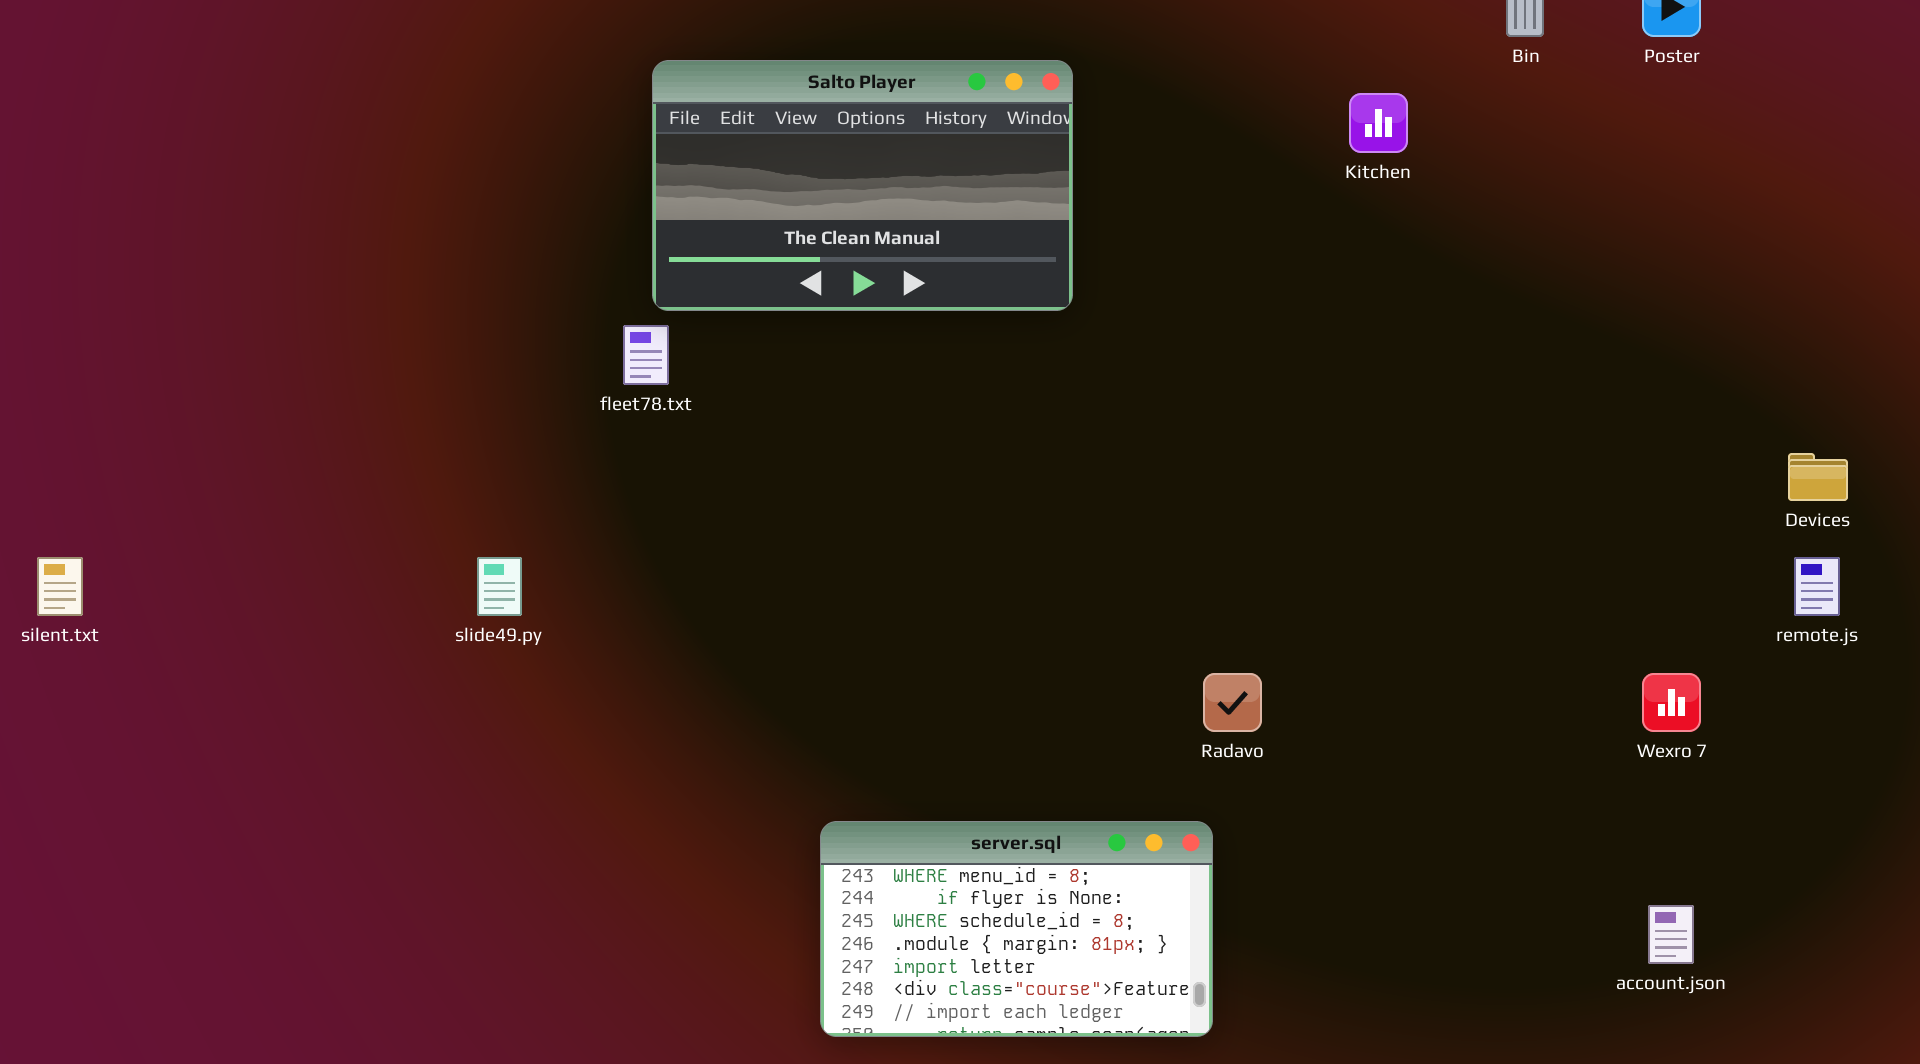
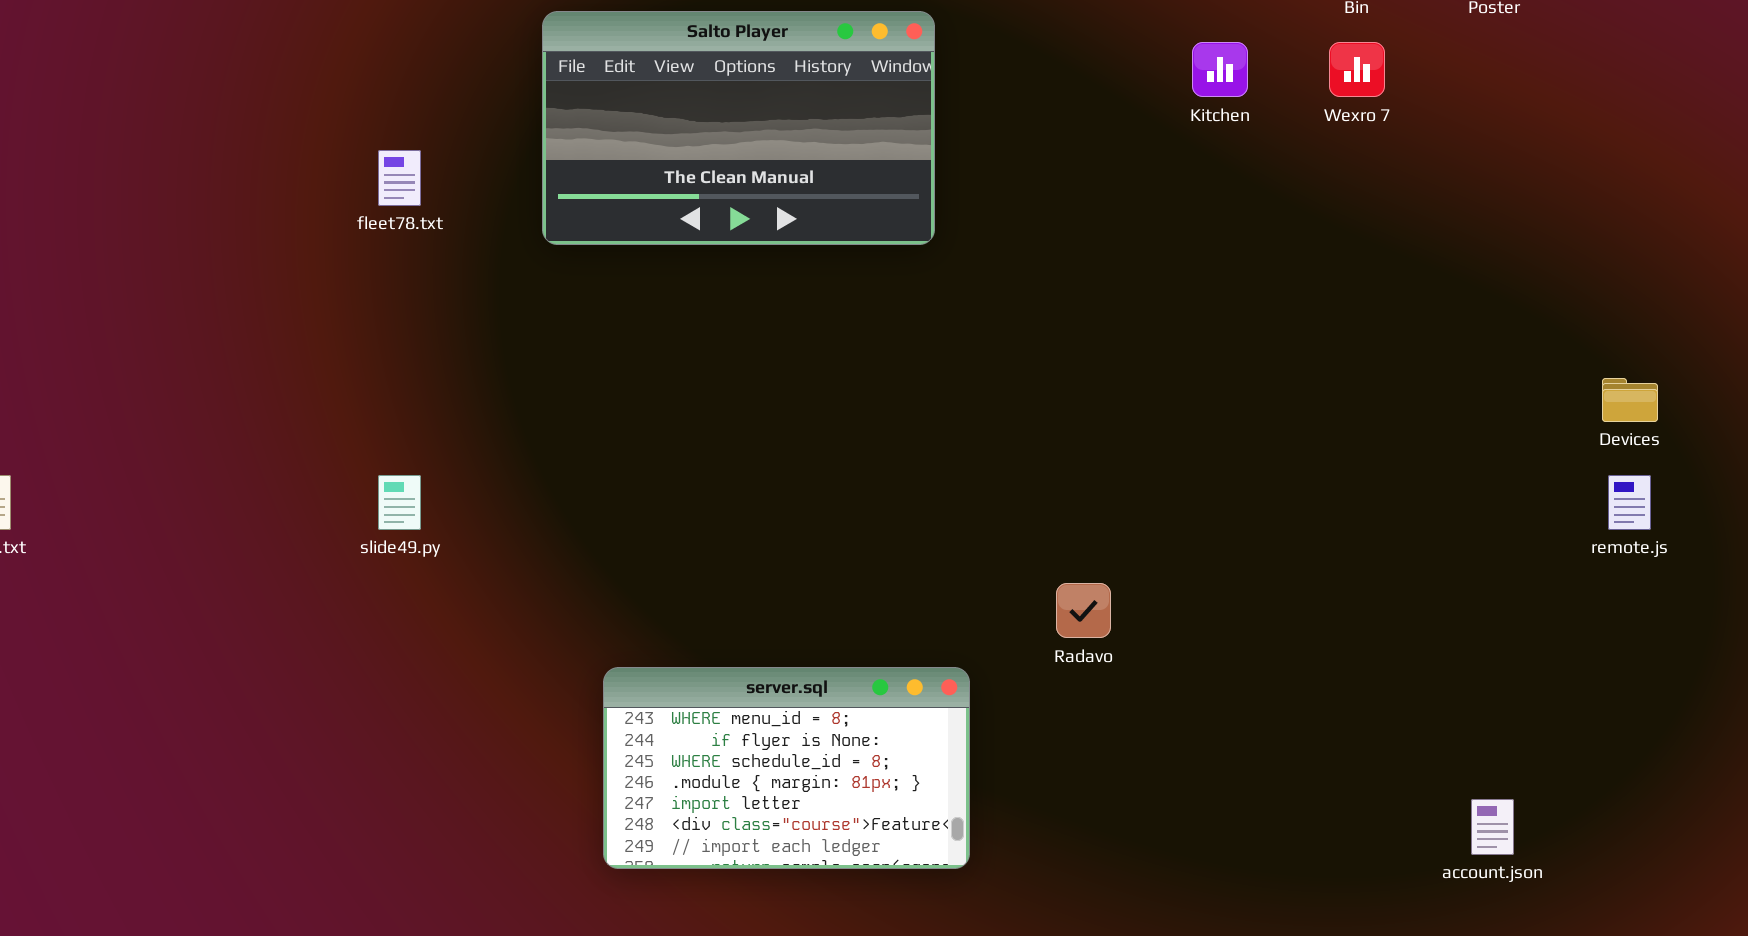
fleet78.txt: [623,325,669,385] -> [378,150,421,206], moved
Wexro 7: [1642,673,1701,732] -> [1329,42,1385,97], moved
server.sql: [820,821,1213,1037] -> [603,667,970,869], moved

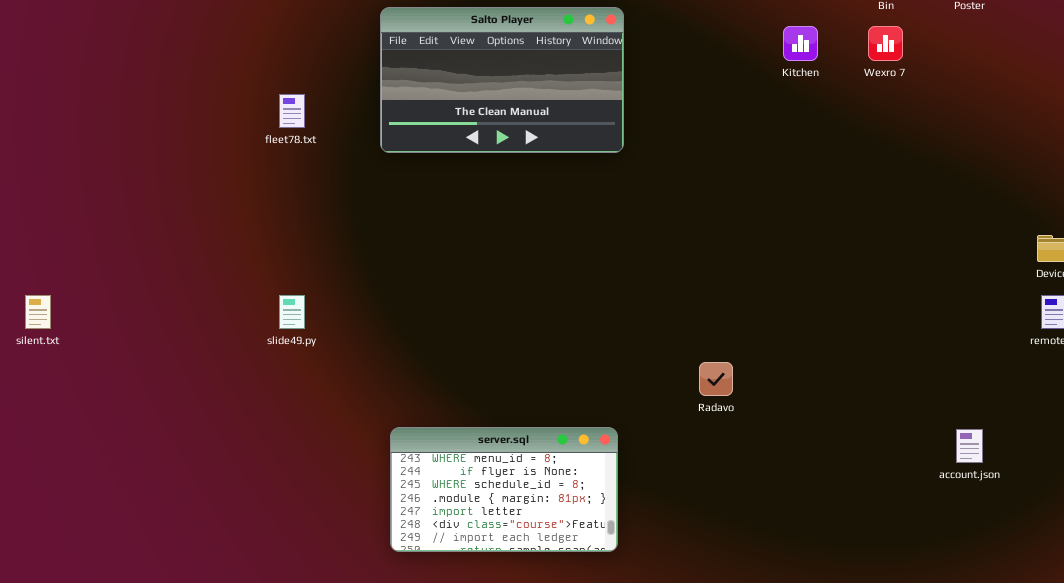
server.sql: [603,667,970,869] -> [390,427,618,552], moved
account.json: [1471,799,1514,855] -> [956,429,983,463], moved

